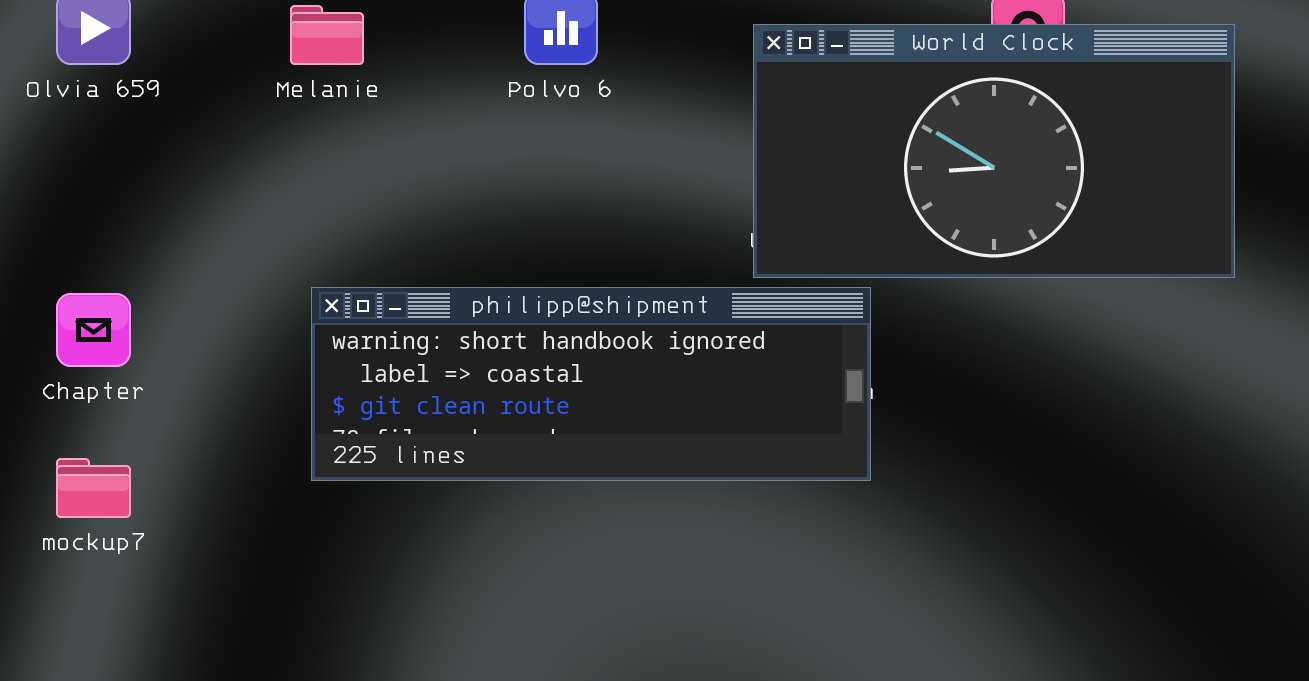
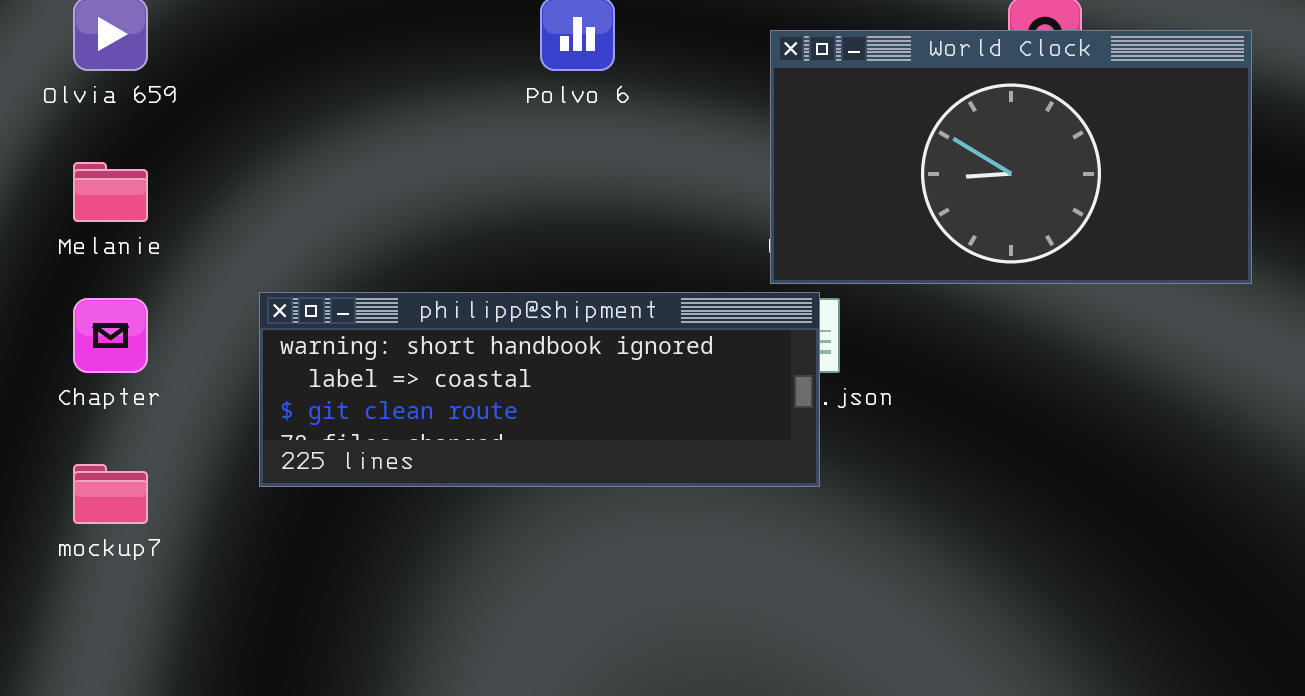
Melanie: [290,5,364,65] -> [73,162,148,222], moved
philipp@shipment: [311,287,871,481] -> [259,292,820,487], moved

